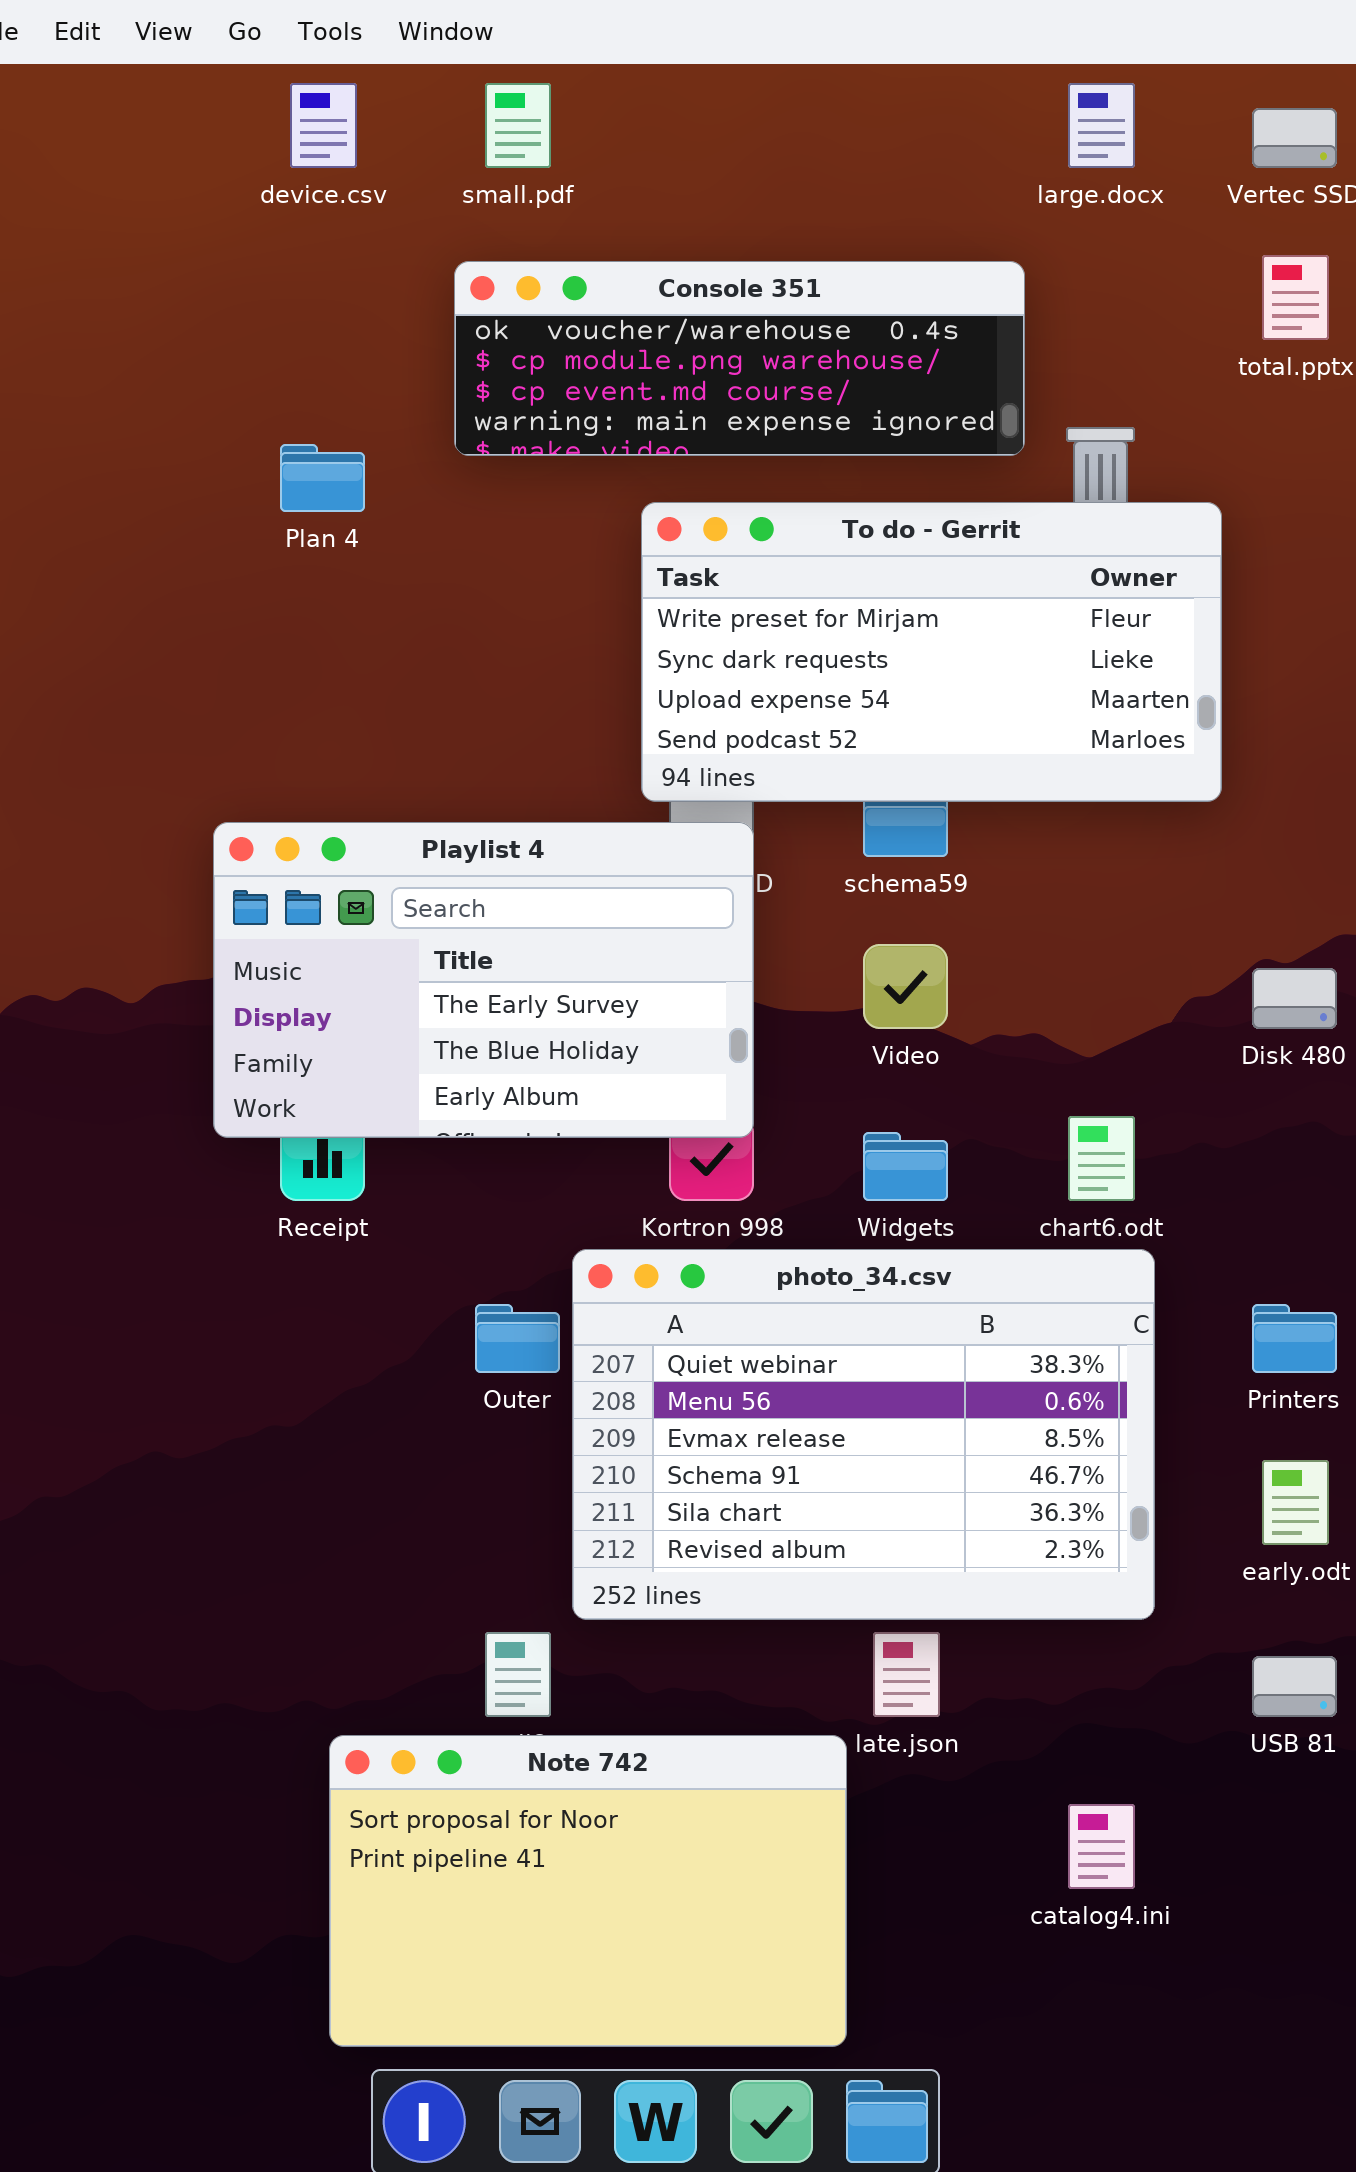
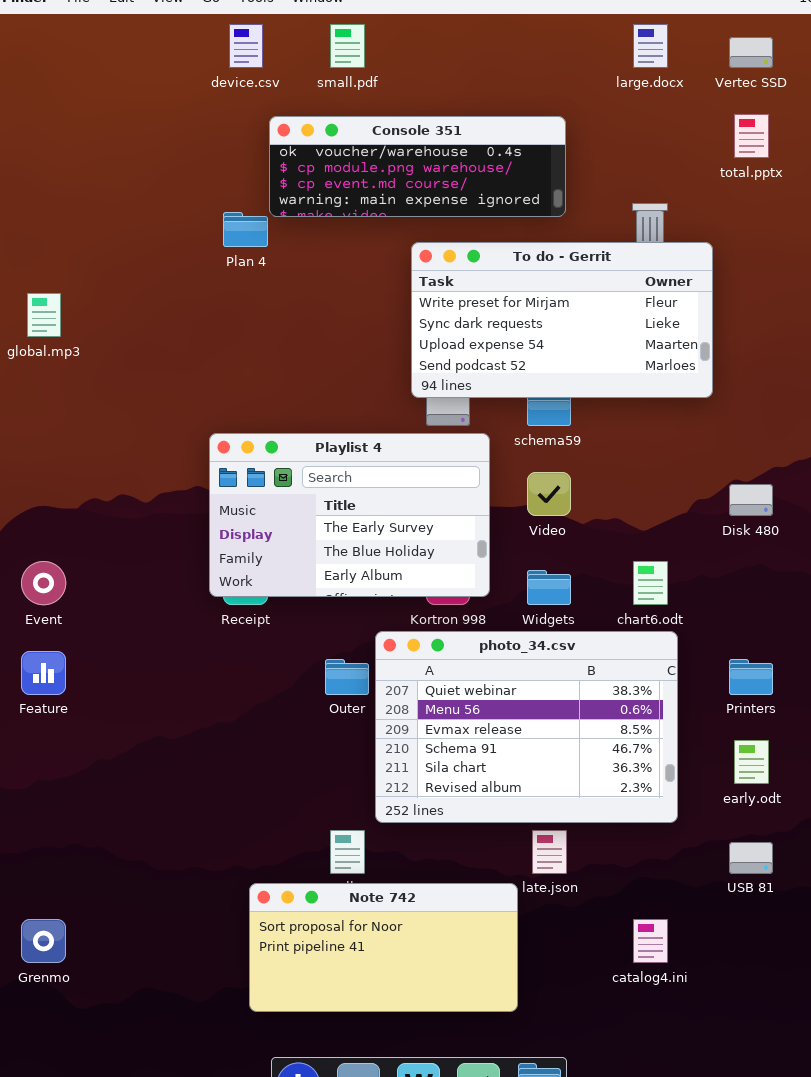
Console 351: [454,261,1025,456] -> [269,116,566,217], moved
Playlist 4: [213,822,754,1138] -> [209,433,490,597], moved
Note 742: [329,1735,847,2047] -> [249,883,518,1012], resized

